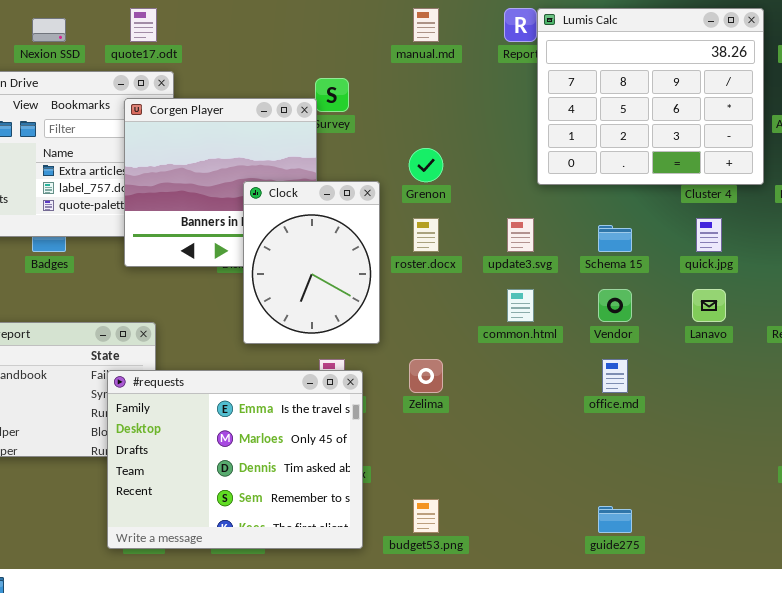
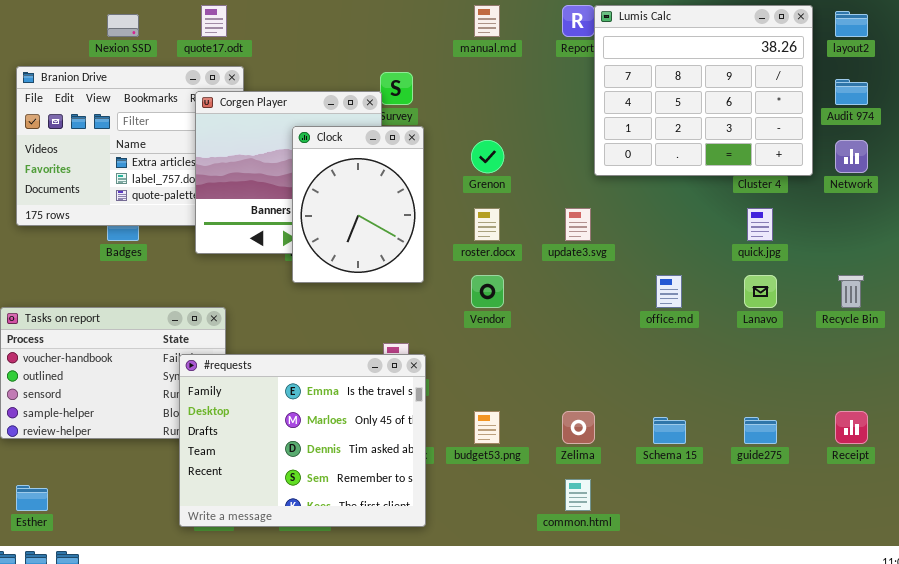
Clock: [243,181,380,344] -> [292,126,424,283], moved
Schema 15: [598,225,632,252] -> [653,417,686,444], moved
common.html: [507,289,534,322] -> [565,479,591,511], moved
Vendor: [598,289,632,322] -> [471,275,504,308], moved
Zelima: [409,359,443,393] -> [562,411,595,444], moved
office.md: [602,359,628,393] -> [656,275,682,308], moved
budget53.png: [413,499,439,533] -> [474,411,500,444], moved
guide275: [598,506,632,533] -> [744,417,777,444], moved

